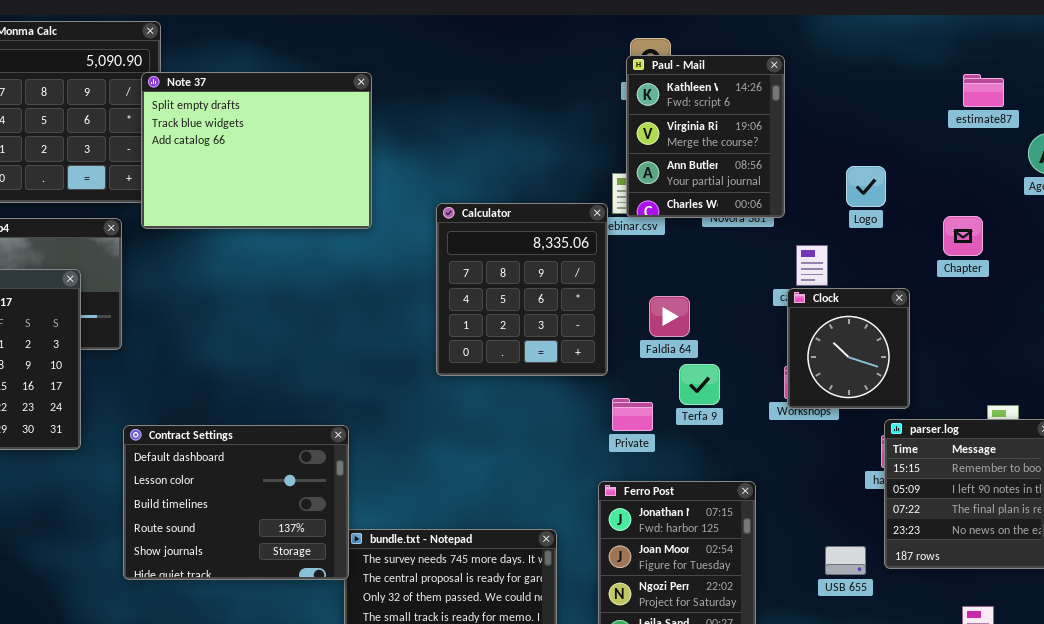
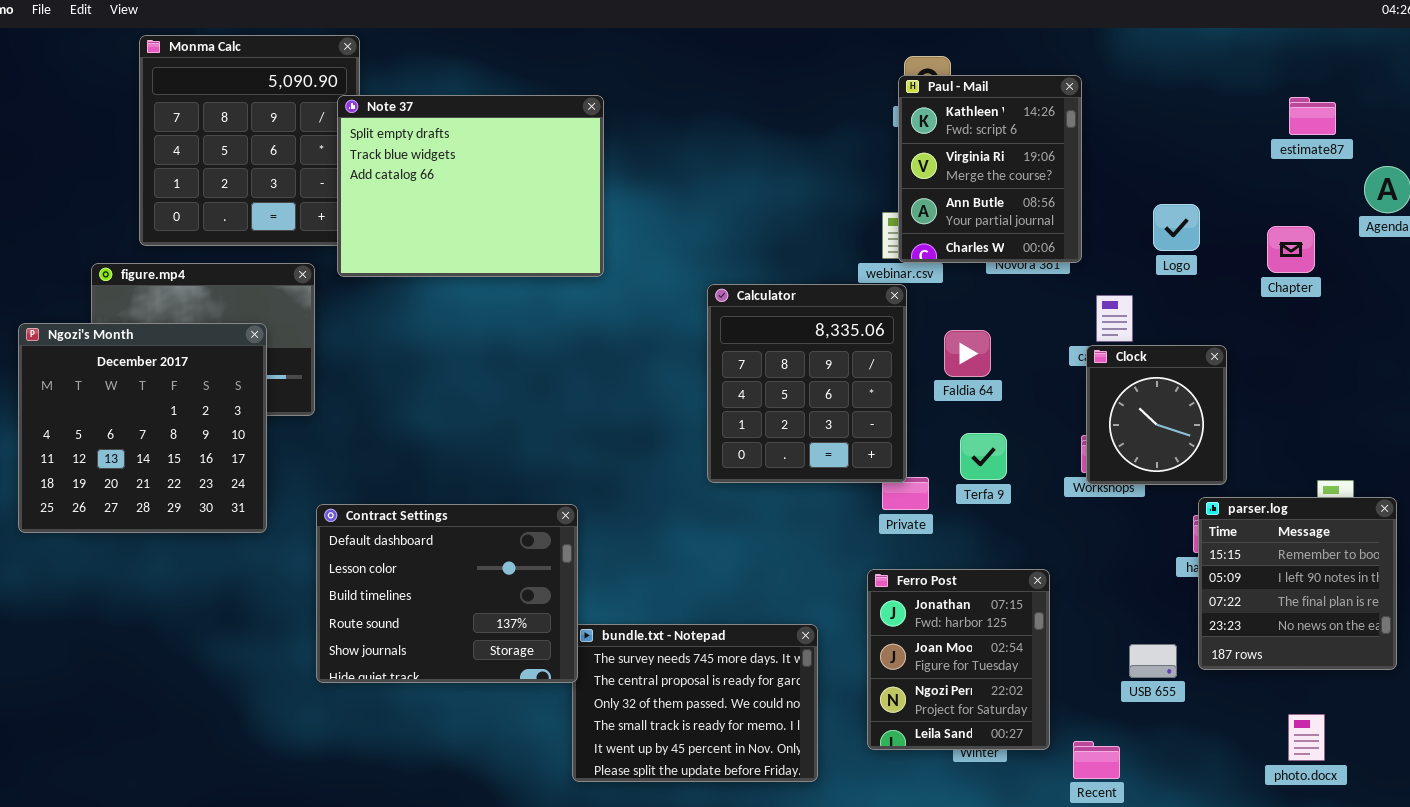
Calculator: [436,203,608,376] -> [707,284,907,483], moved
Chapter: [943,216,983,256] -> [1267,226,1315,273], moved
Faldia 64: [649,296,690,337] -> [944,330,991,377], moved

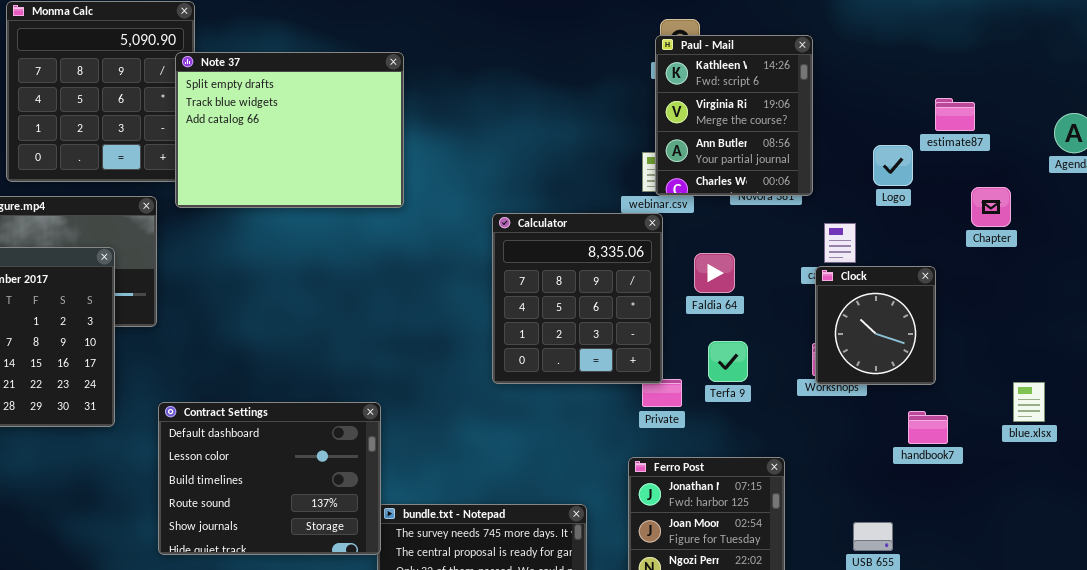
estimate87: [1289,97,1336,135] -> [935,98,975,131], moved
Chapter: [1267,226,1315,273] -> [971,187,1011,227], moved
parser.log: [1198,497,1397,670] -> none, closed

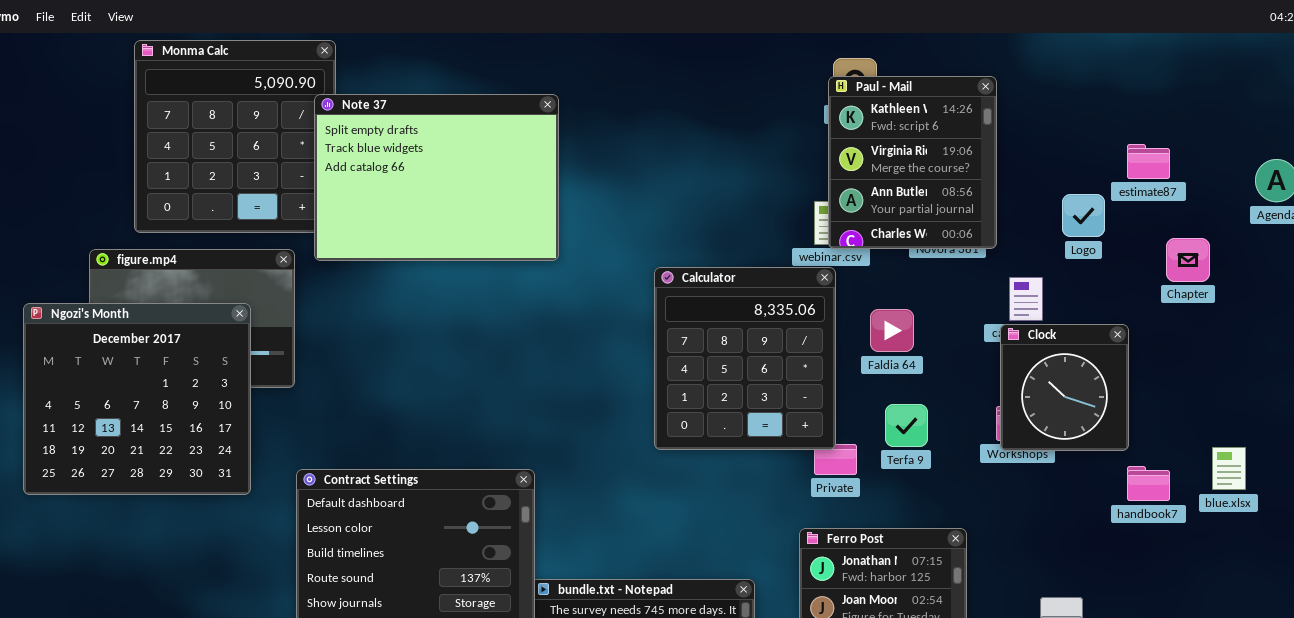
handbook7: [908,411,948,444] -> [1127,466,1170,501], moved

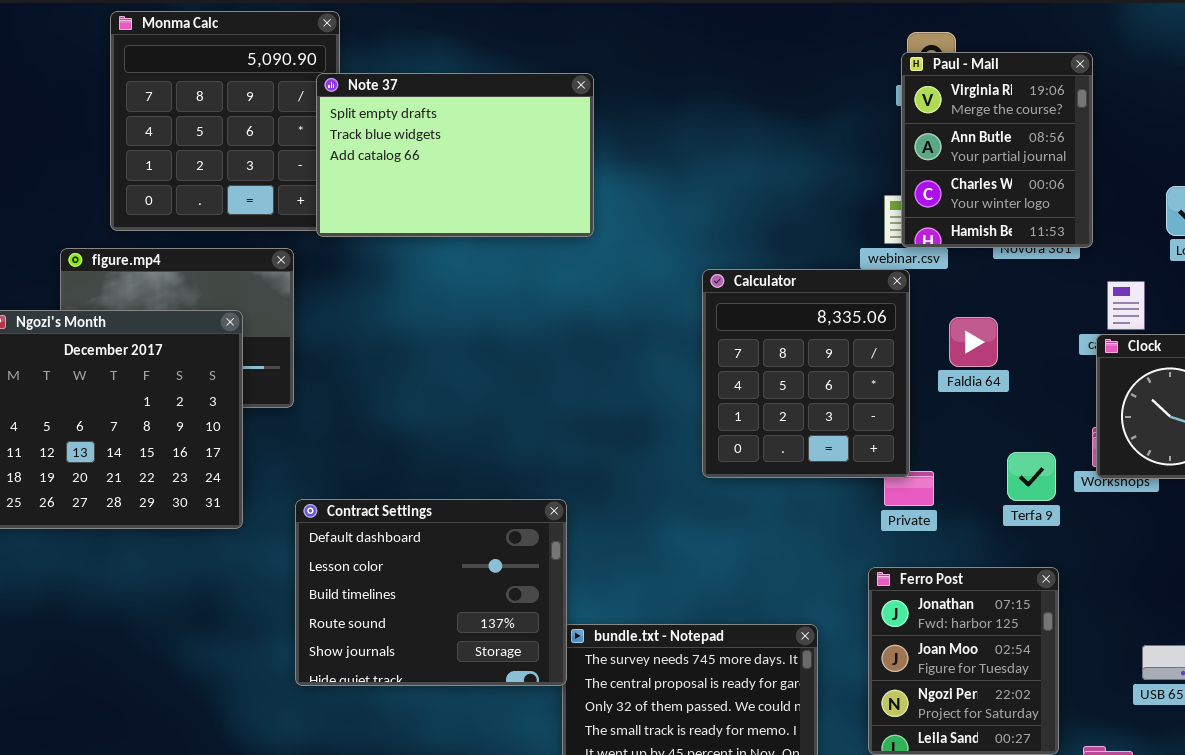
Paul - Mail: [828,76,997,249] -> [901,52,1093,248], scrolled down 1 row
Note 37: [314,94,559,261] -> [316,73,594,237], resized
Terfa 9: [885,404,928,447] -> [1007,452,1056,501], moved

